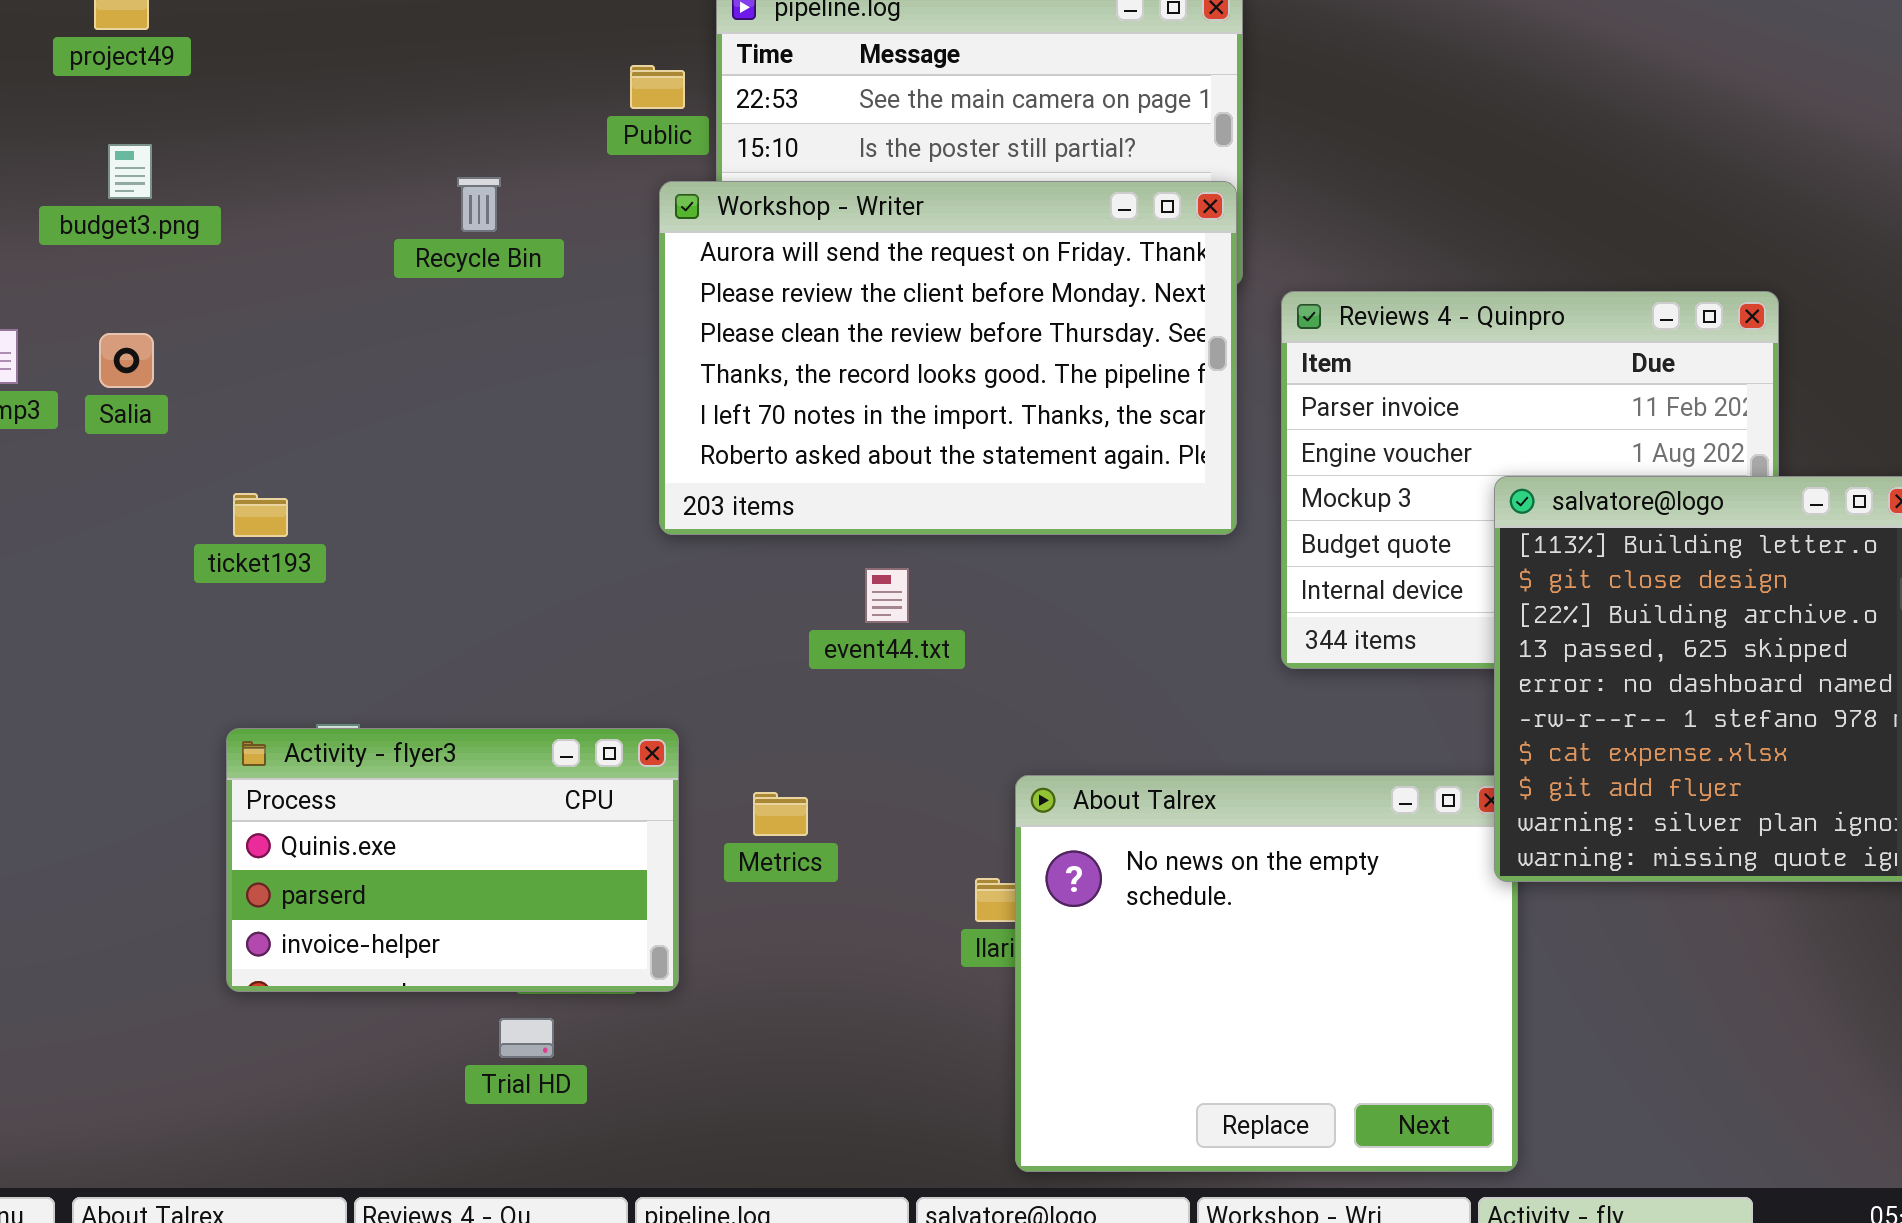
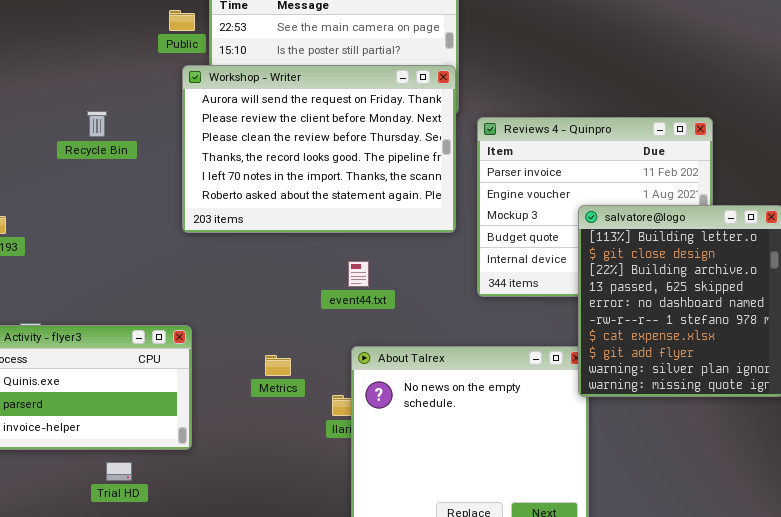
Recycle Bin: [457,177,501,232] -> [87,111,107,137], moved
event44.txt: [865,568,909,623] -> [348,261,369,287], moved
Metrics: [753,792,808,836] -> [265,355,291,376], moved

